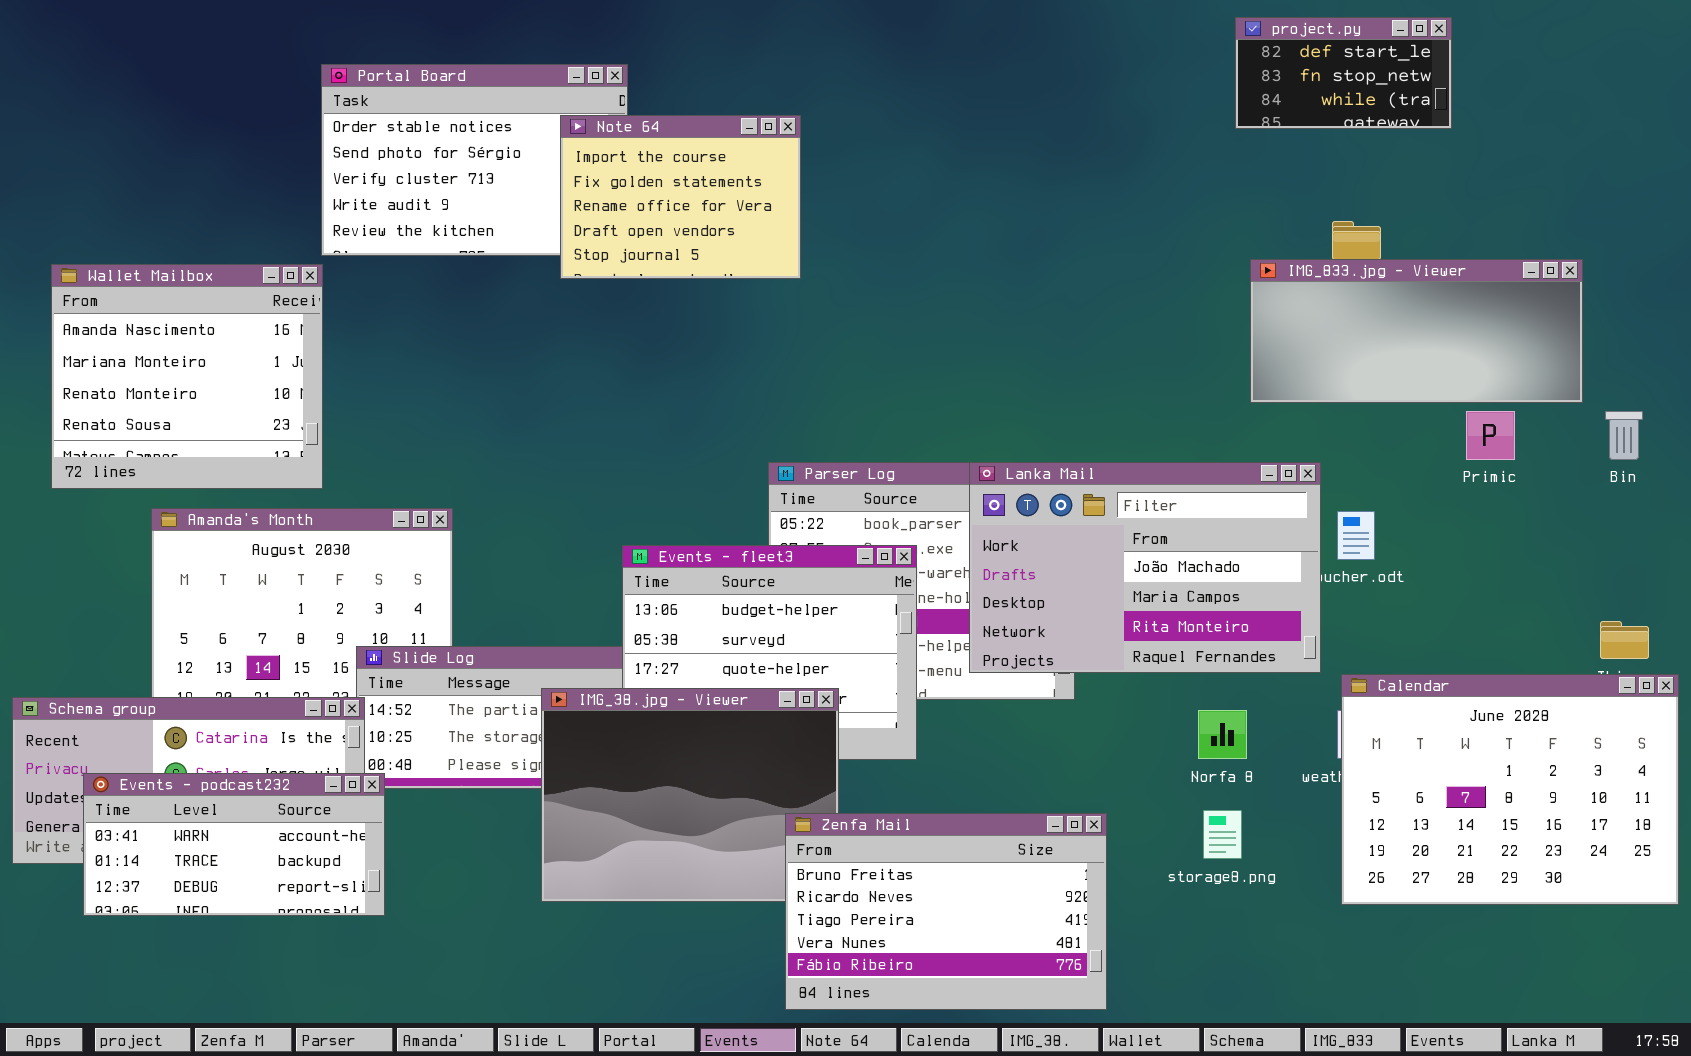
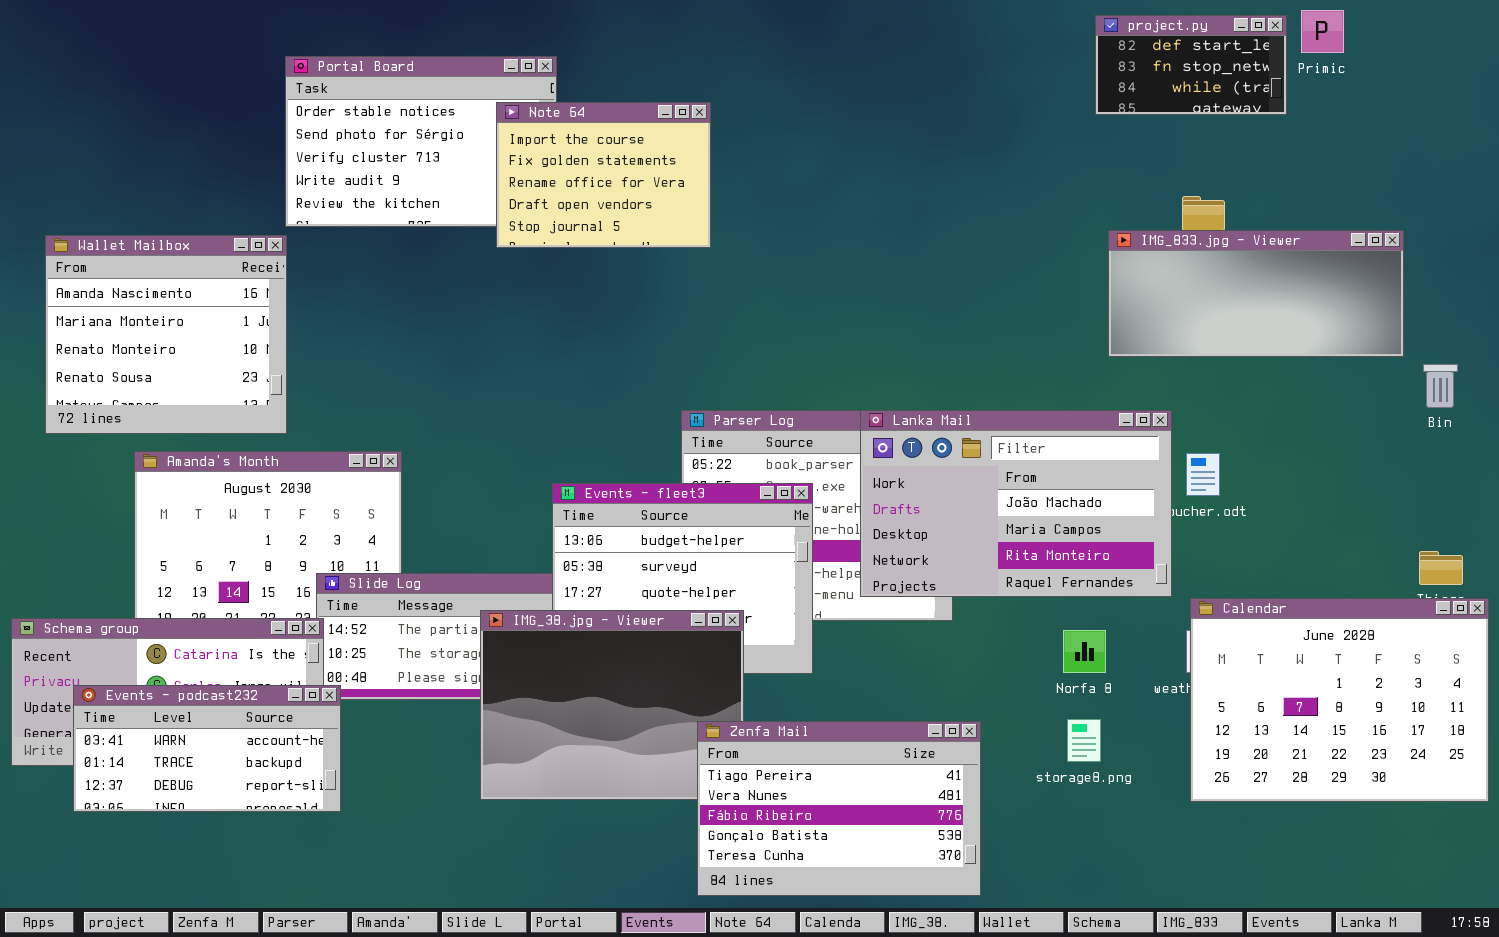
Primic: [1466,411,1515,460] -> [1301,10,1344,53], moved
Zenfa Mail: [785,813,1107,1010] -> [697,721,981,896], scrolled down 2 rows

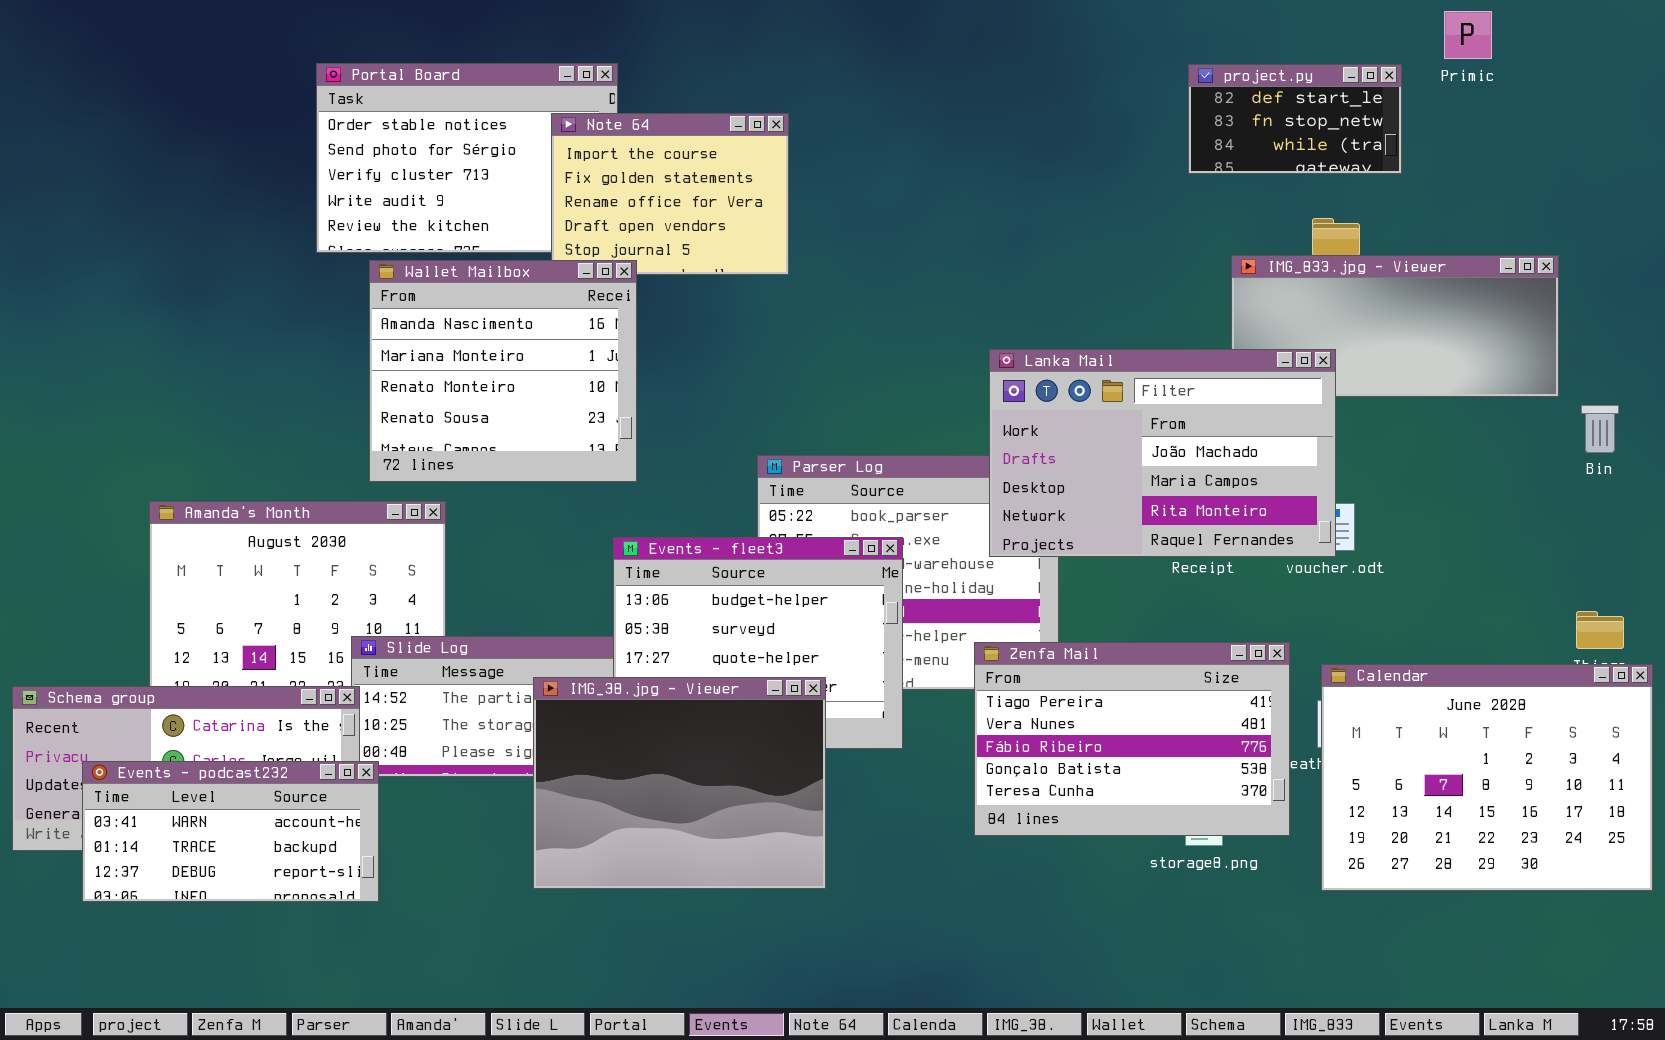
project.py: [1095,15,1287,115] -> [1188,64,1402,174], moved
Wallet Mailbox: [45,235,287,434] -> [369,260,637,482], moved
Lanka Mail: [860,410,1172,597] -> [989,349,1336,557], moved
Zenfa Mail: [697,721,981,896] -> [974,642,1290,836], moved

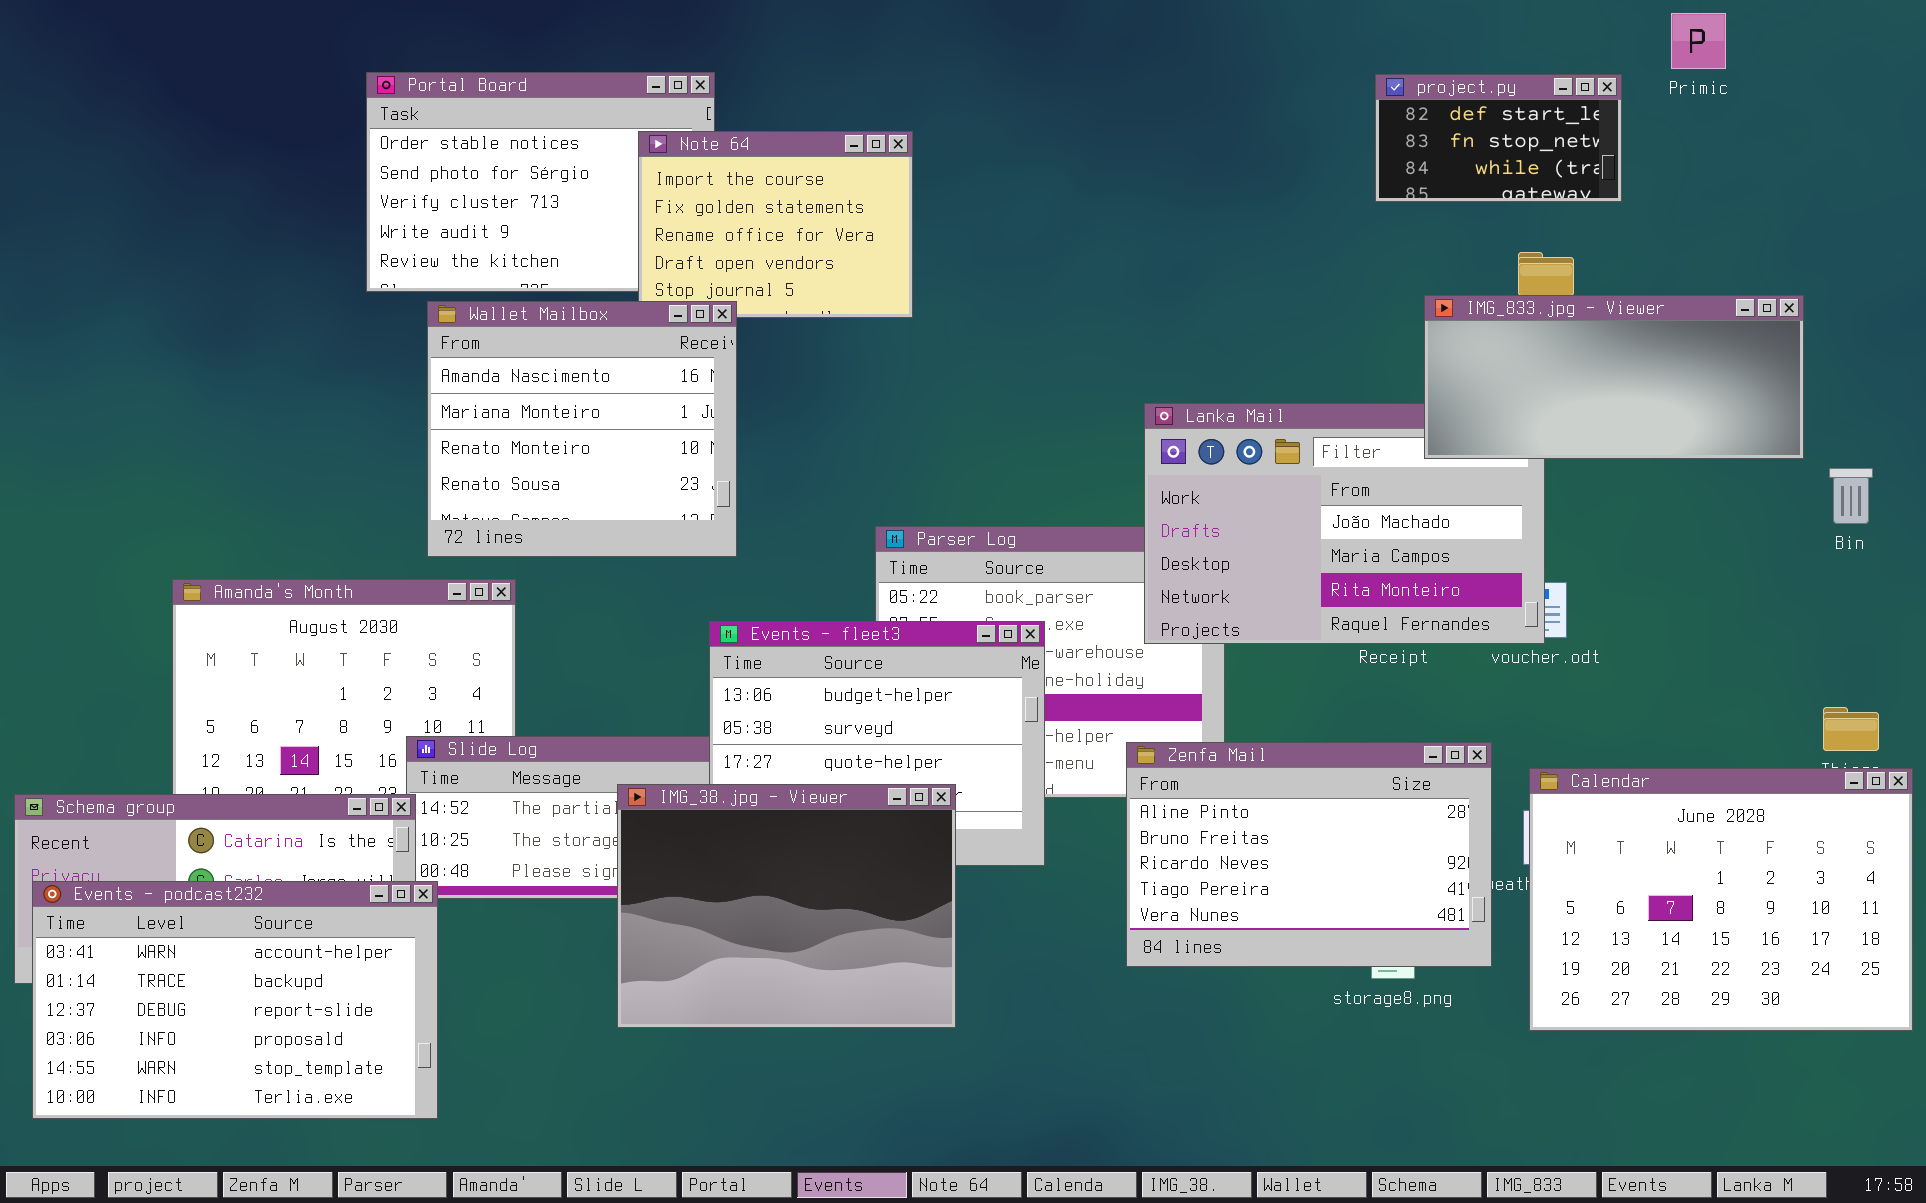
IMG_833.jpg - Viewer: [1231,255,1559,397] -> [1424,295,1804,459], raised
Zenfa Mail: [974,642,1290,836] -> [1126,742,1492,967], scrolled up 3 rows
Events - podcast232: [82,761,379,902] -> [32,881,438,1119], resized

